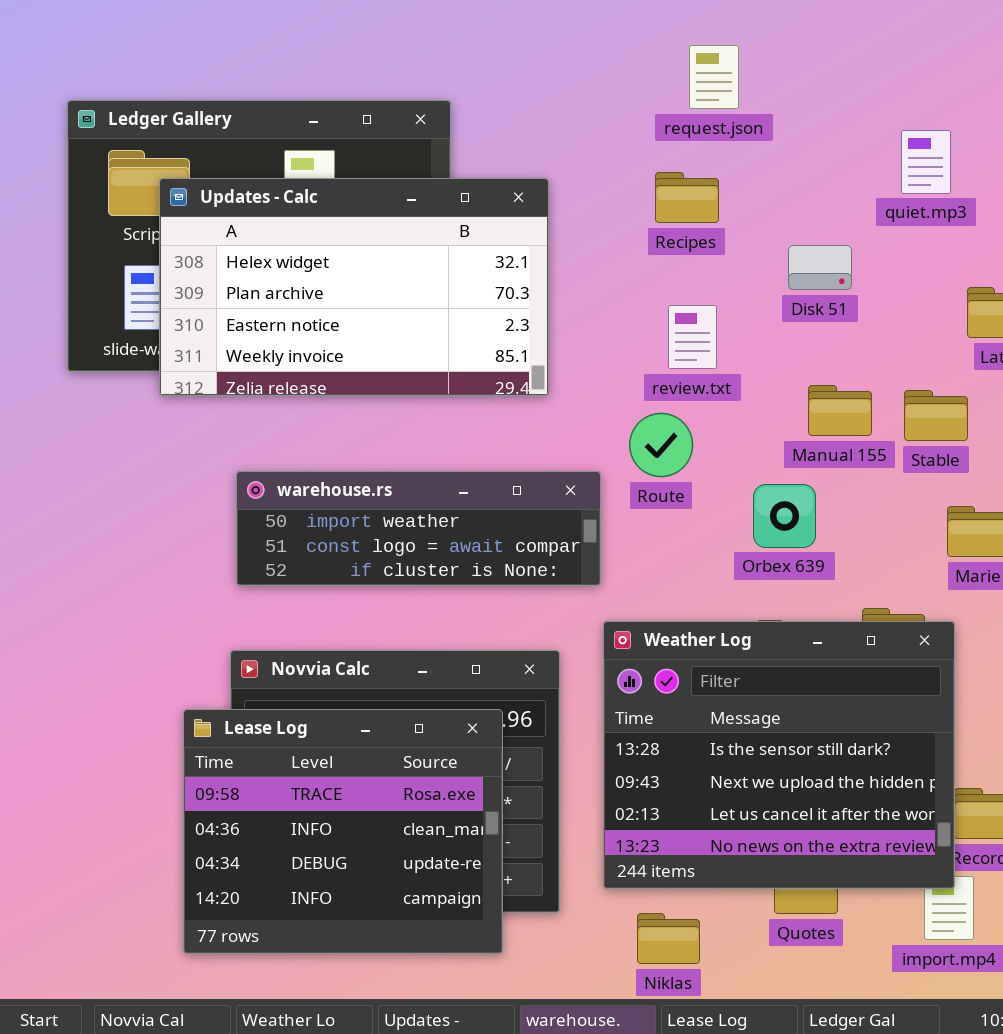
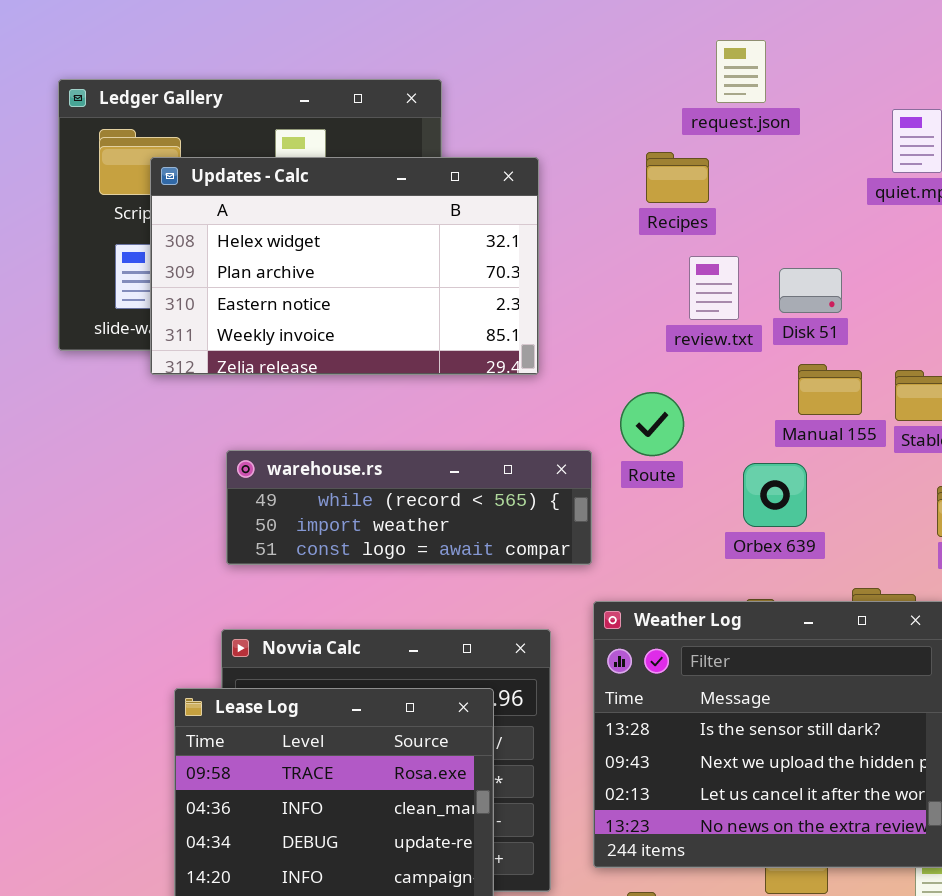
request.json: [689,45,739,109] -> [716,40,766,103], moved
Disk 51: [788,245,852,290] -> [779,268,842,313], moved
review.txt: [668,305,717,369] -> [689,256,739,320], moved
warehouse.rs: [236,471,601,586] -> [226,450,592,565], scrolled up 1 row

